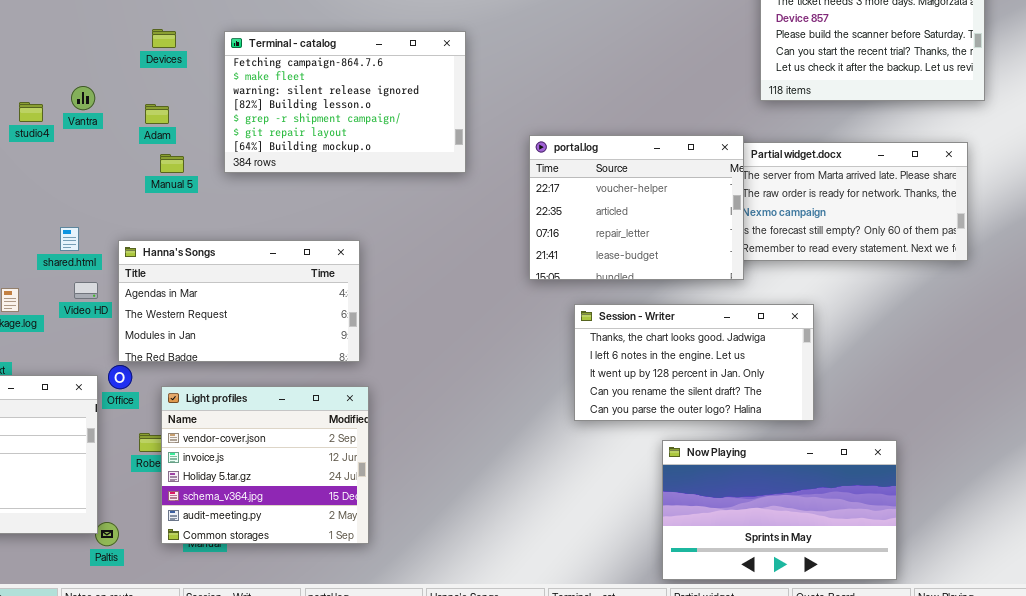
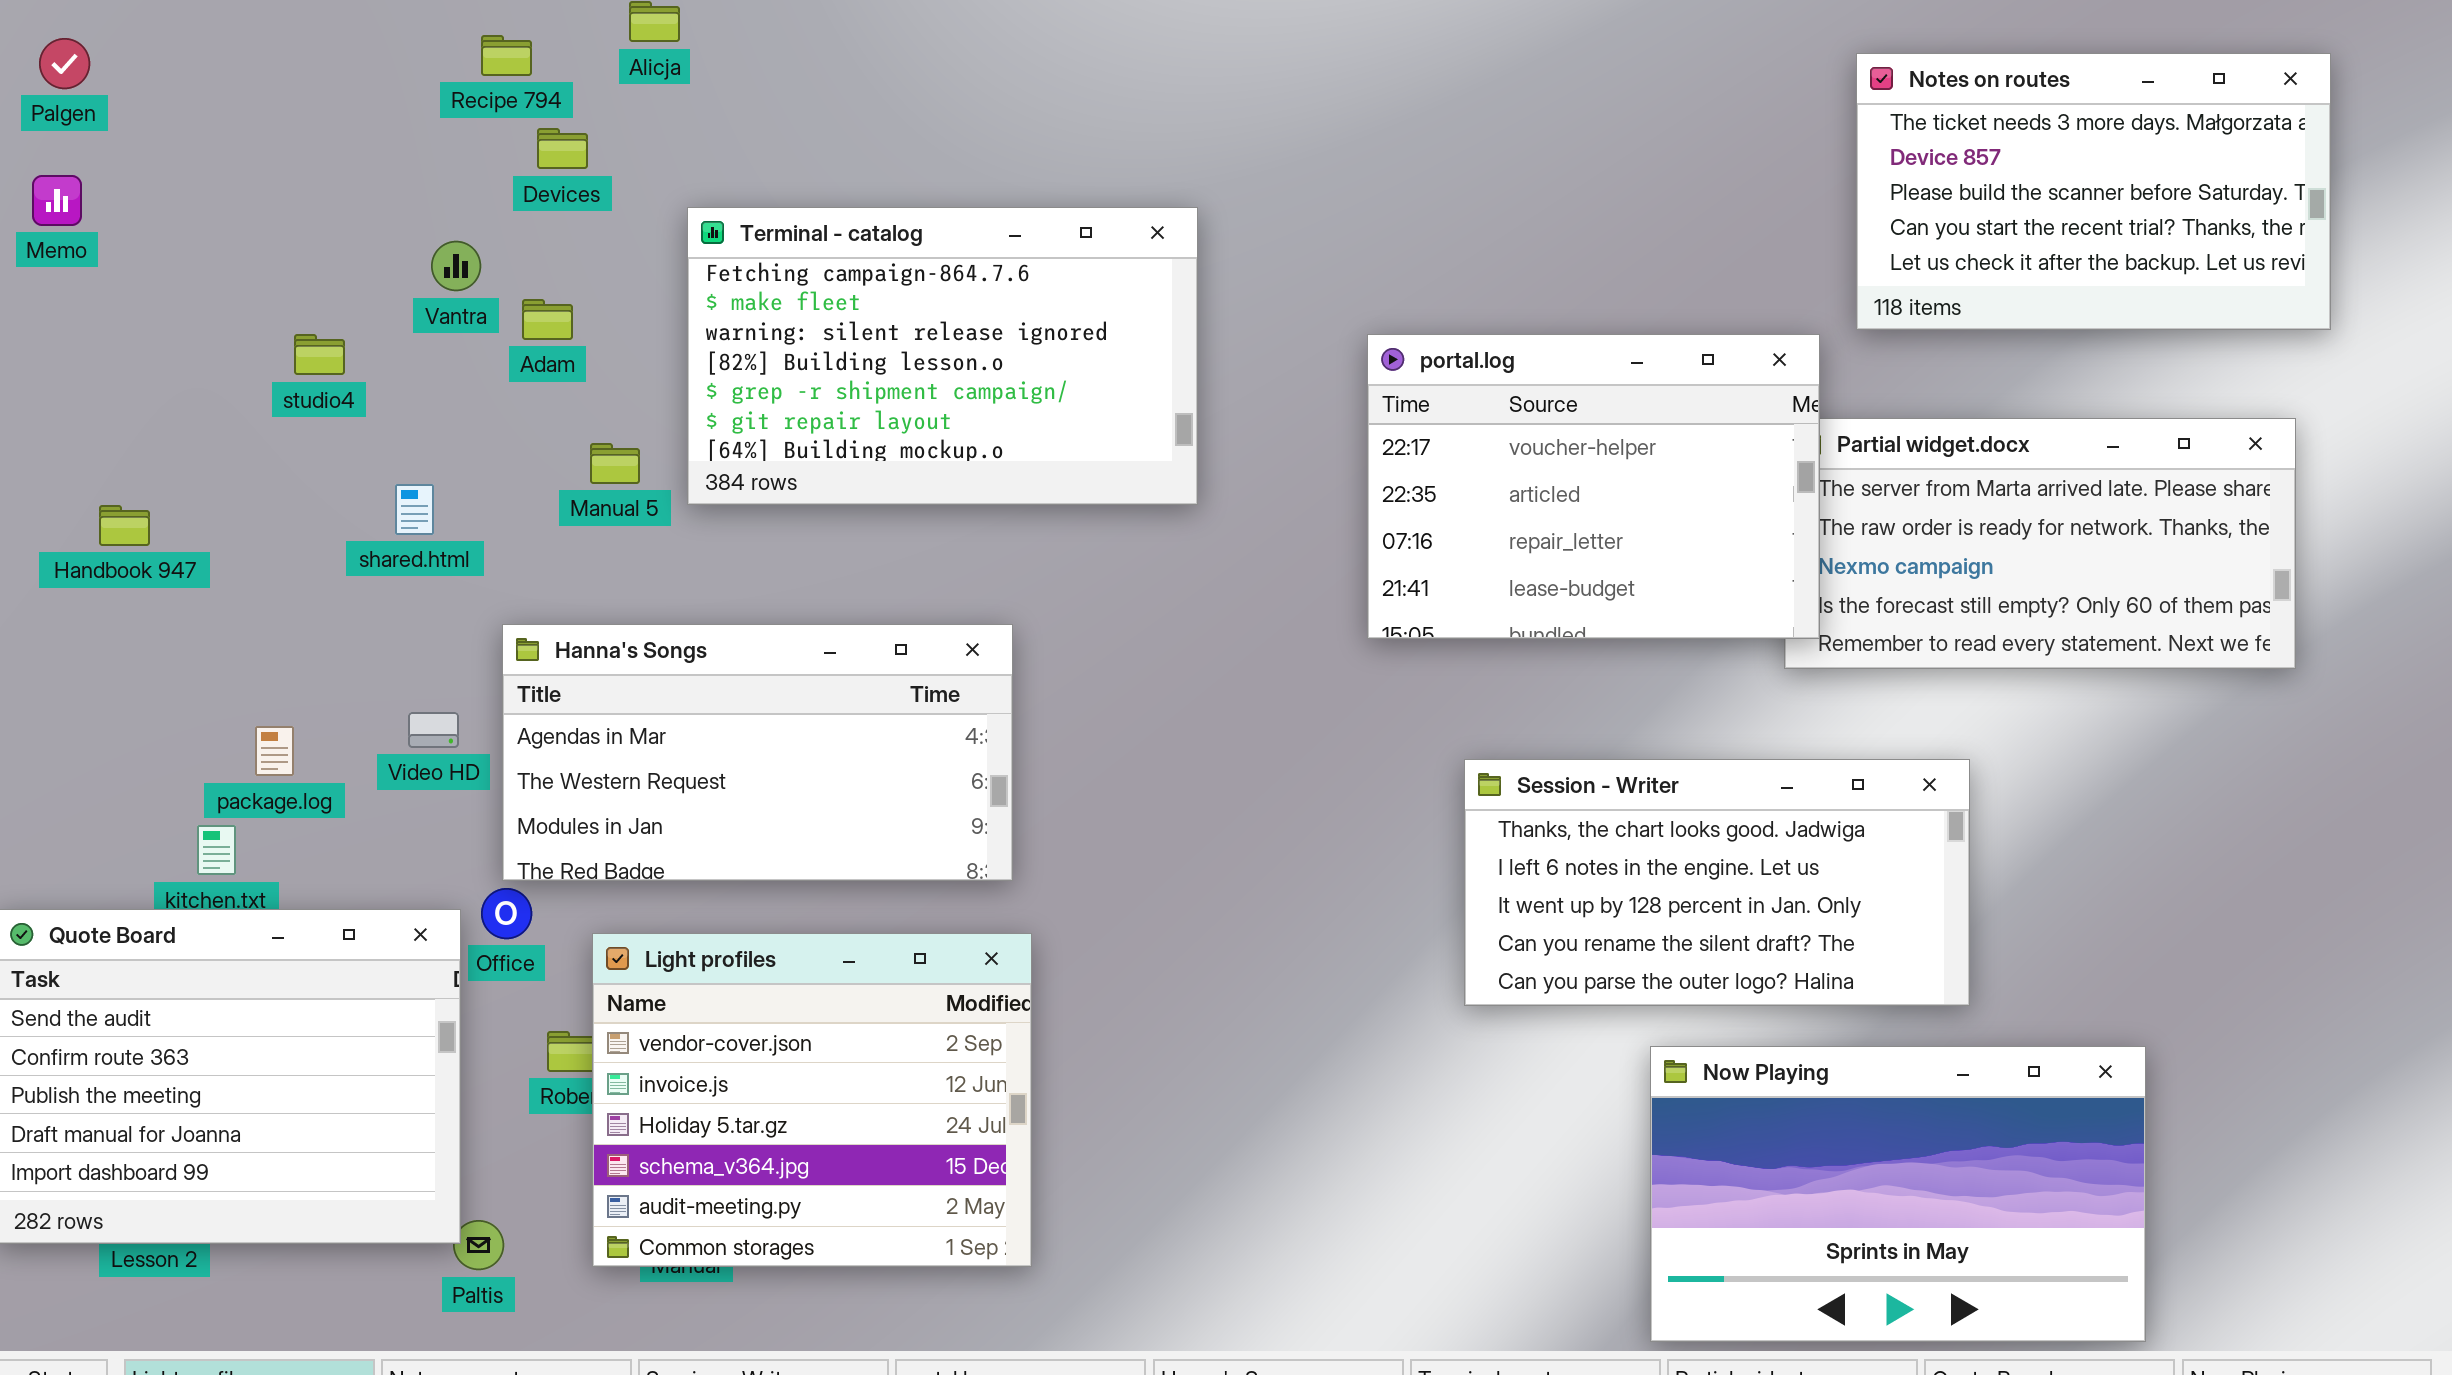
Devices: [152,29,176,48] -> [537,128,588,169], moved
Terminal - catalog: [224,31,466,173] -> [687,207,1198,505], moved
Vantra: [71,86,95,110] -> [431,241,481,291], moved
Adam: [145,104,169,124] -> [522,299,573,340], moved
portal.log: [529,135,744,280] -> [1367,334,1820,639], moved
shared.html: [60,227,79,251] -> [395,484,434,535], moved

